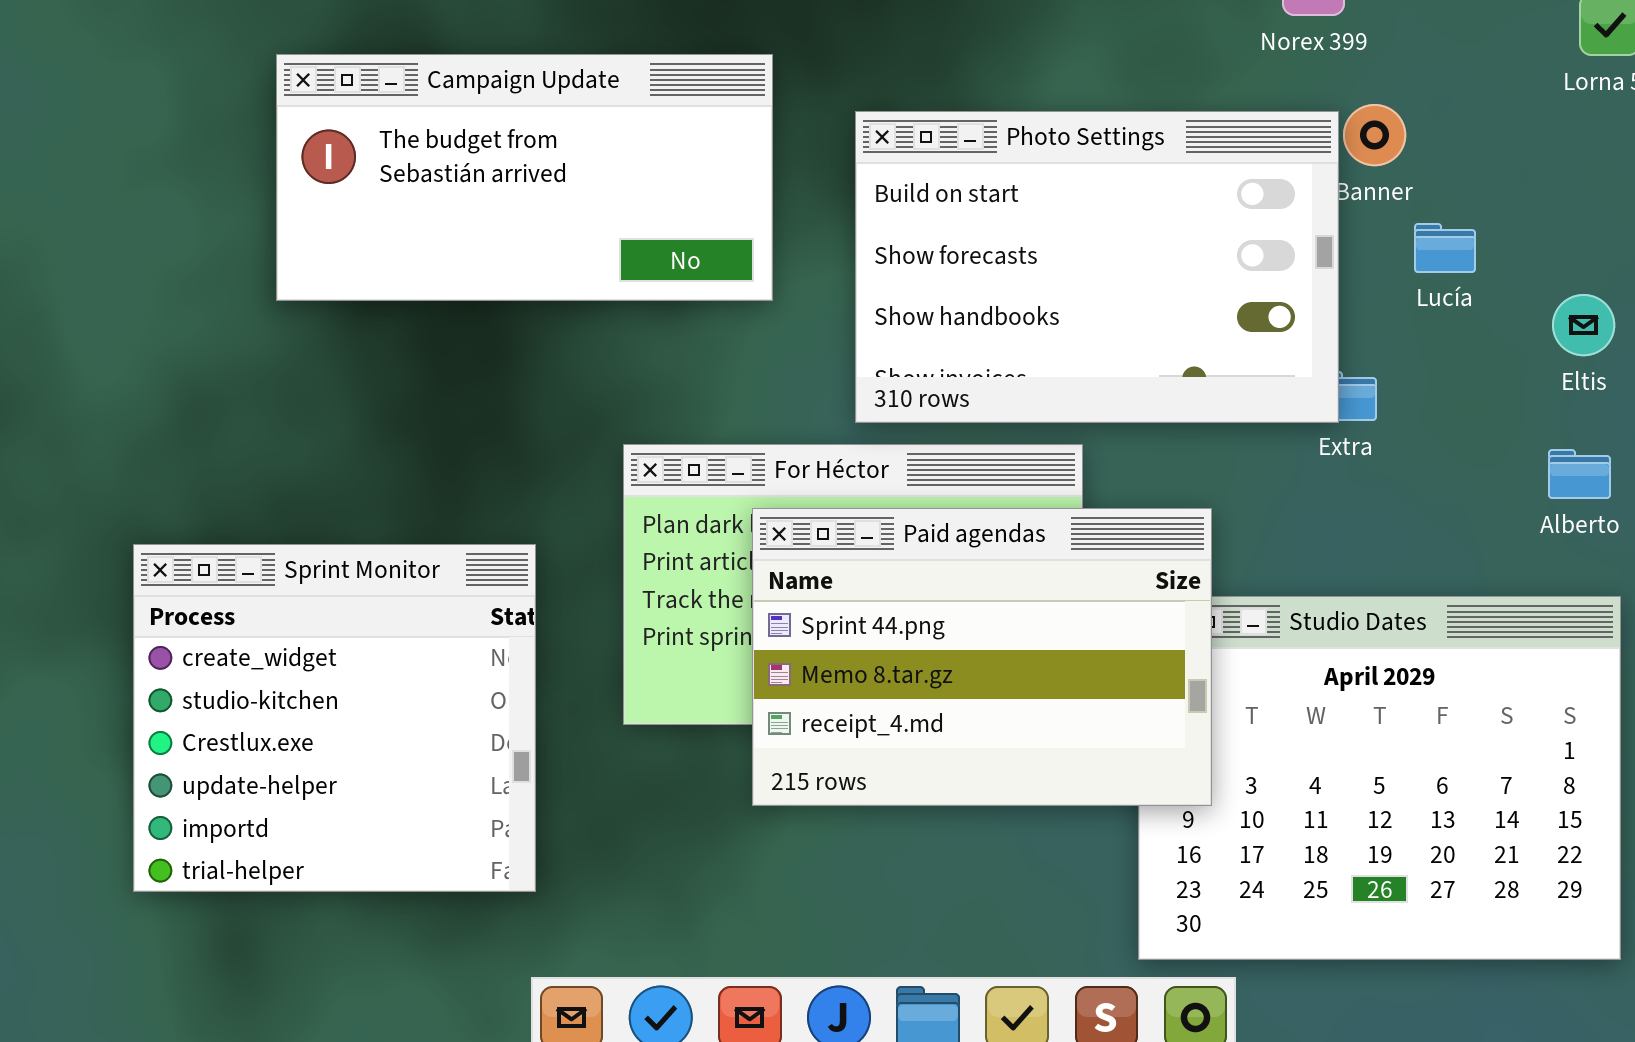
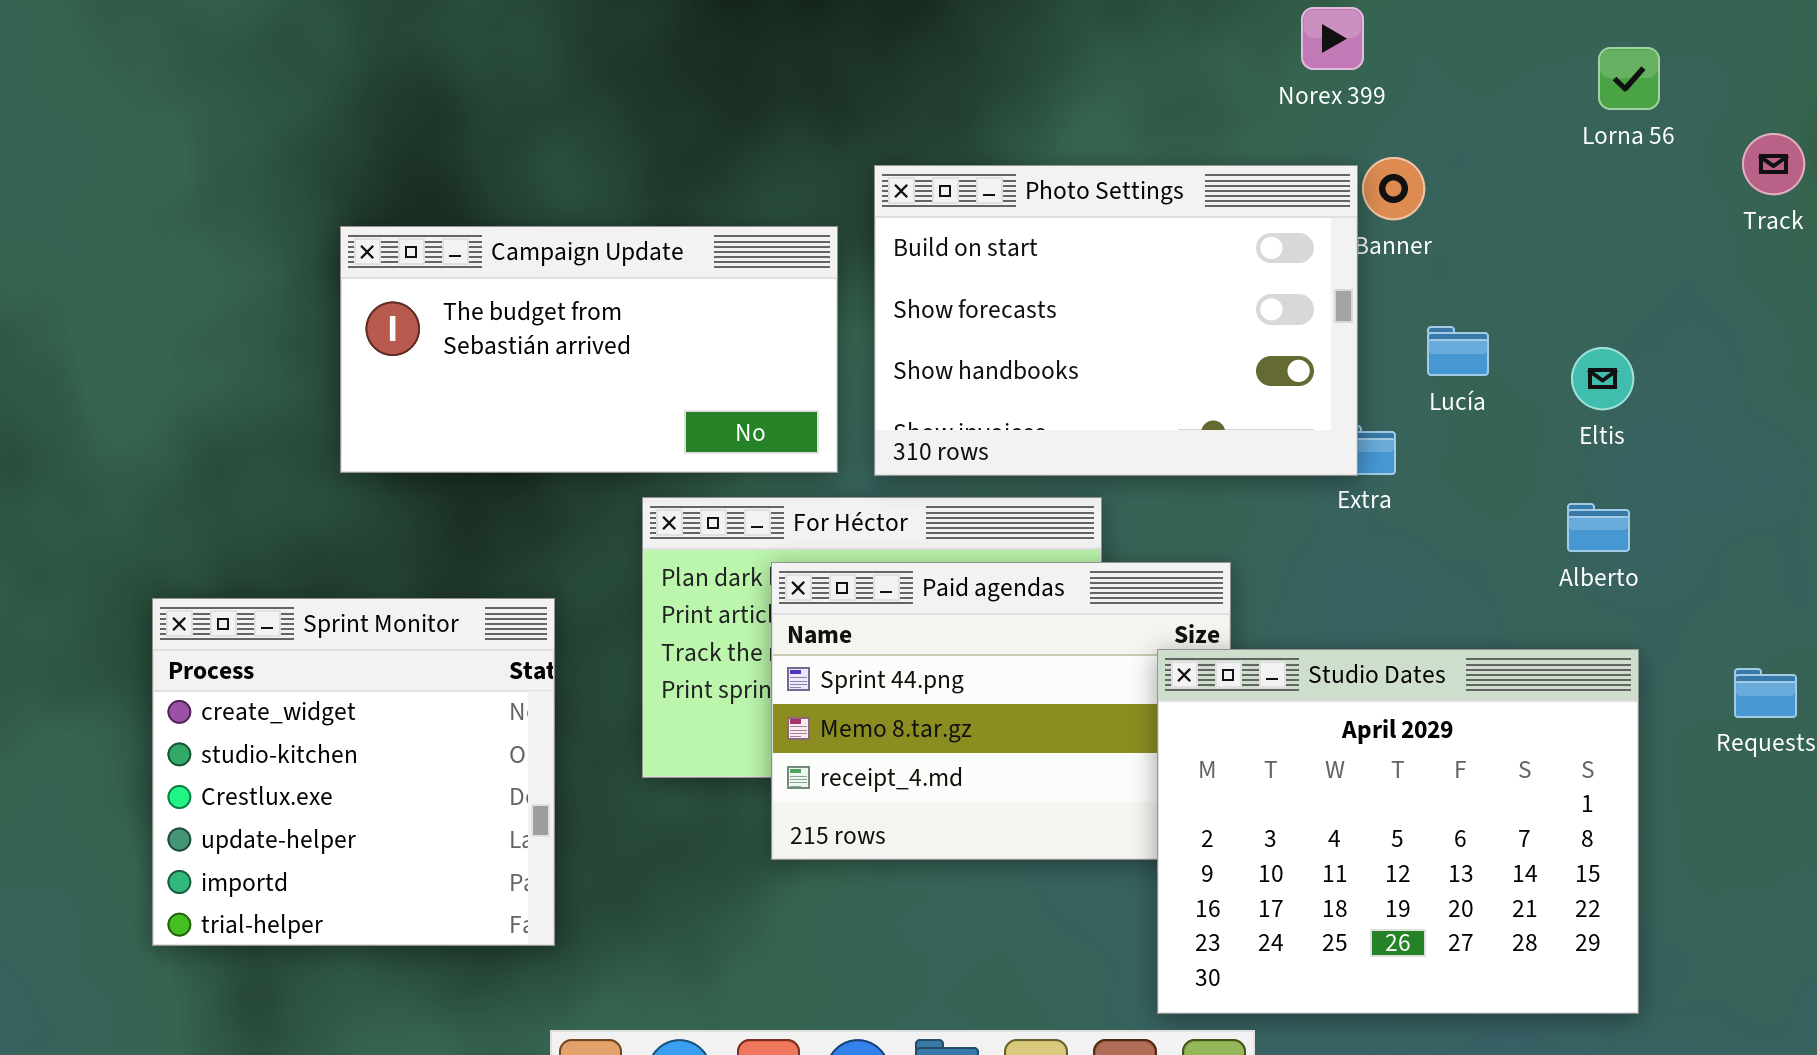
Campaign Update: [276,54,773,301] -> [340,226,838,473], moved
Lucía: [1414,223,1476,273] -> [1427,326,1489,376], moved
Studio Dates: [1138,596,1621,960] -> [1157,649,1639,1014], raised

